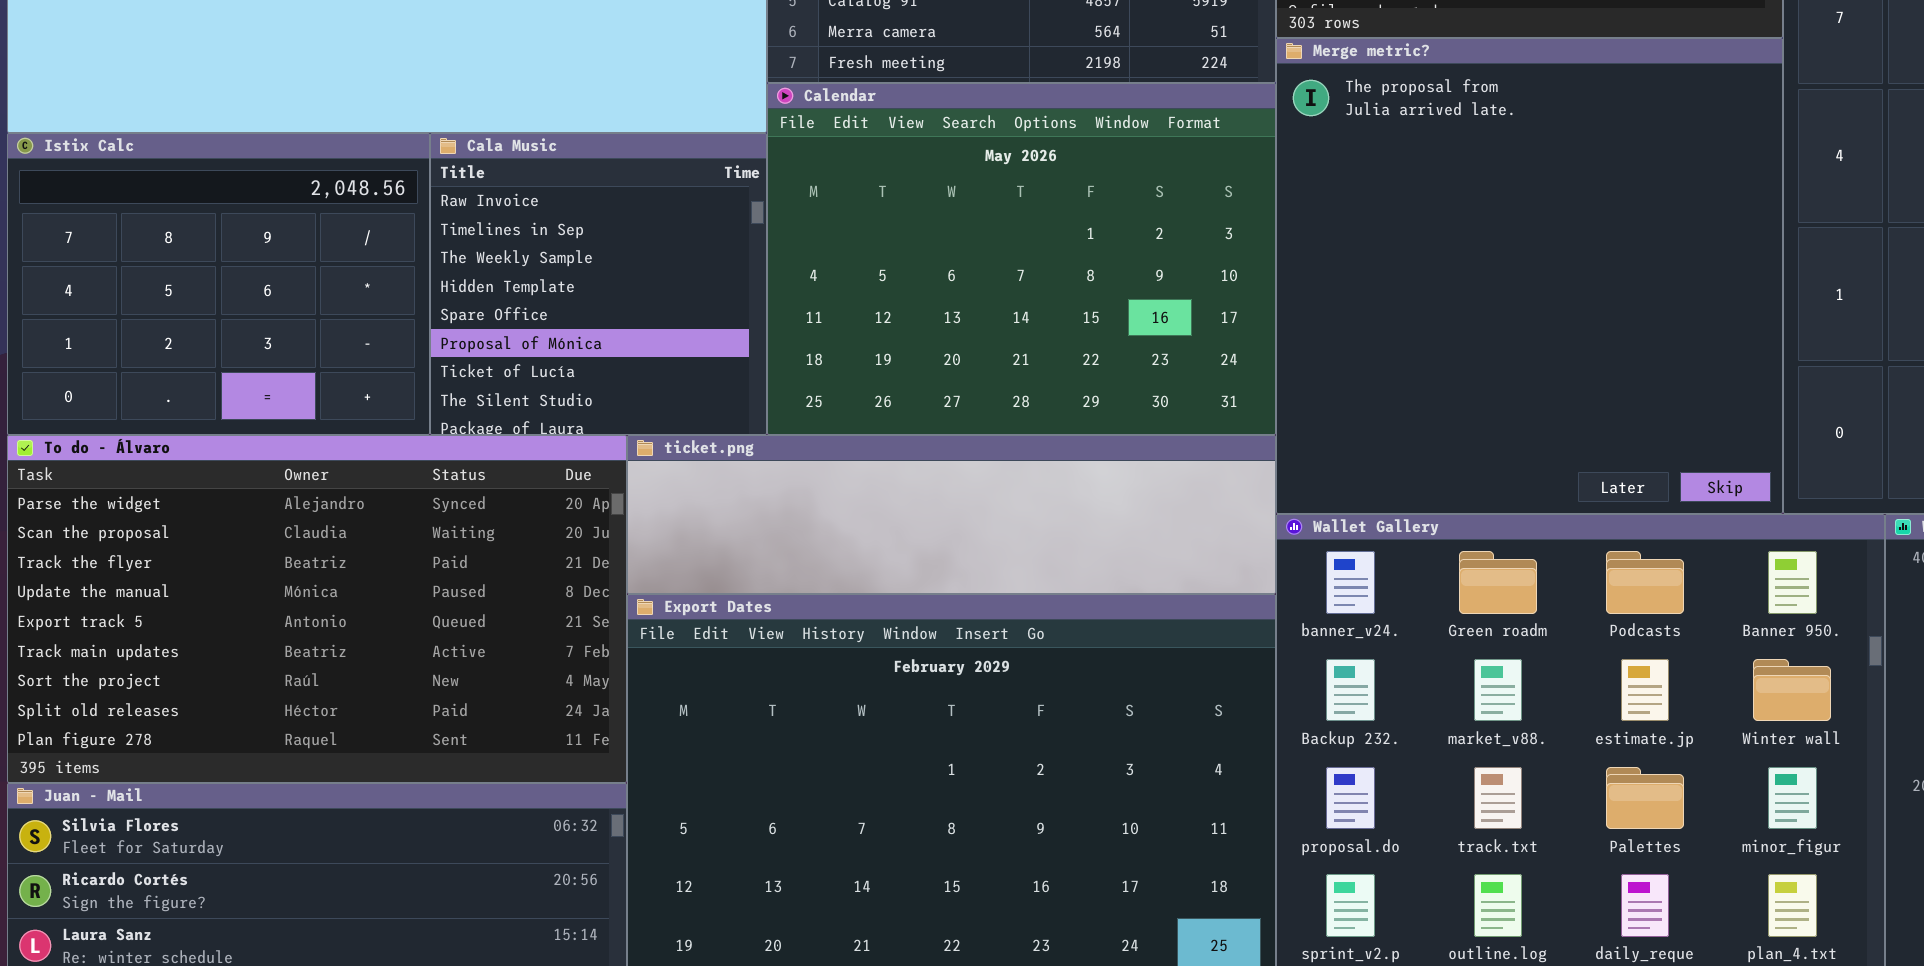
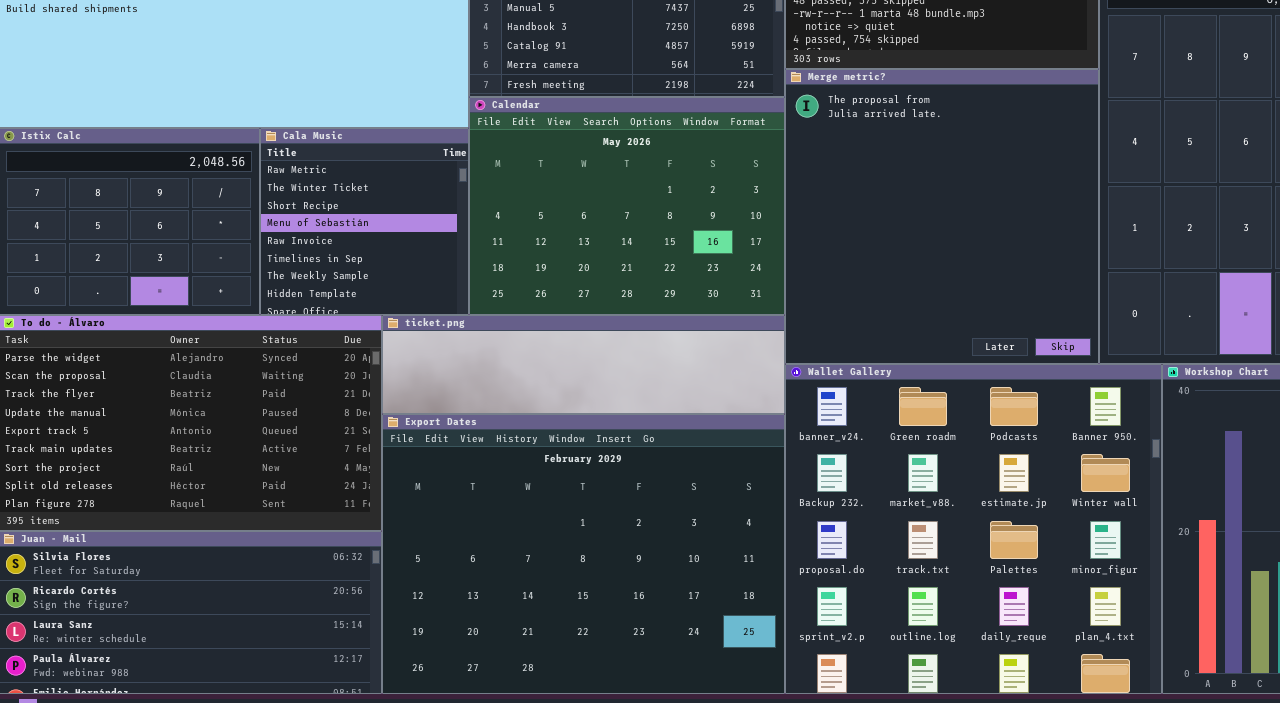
Cala Music: [430,133,767,435] -> [260,128,469,315], scrolled up 4 rows

